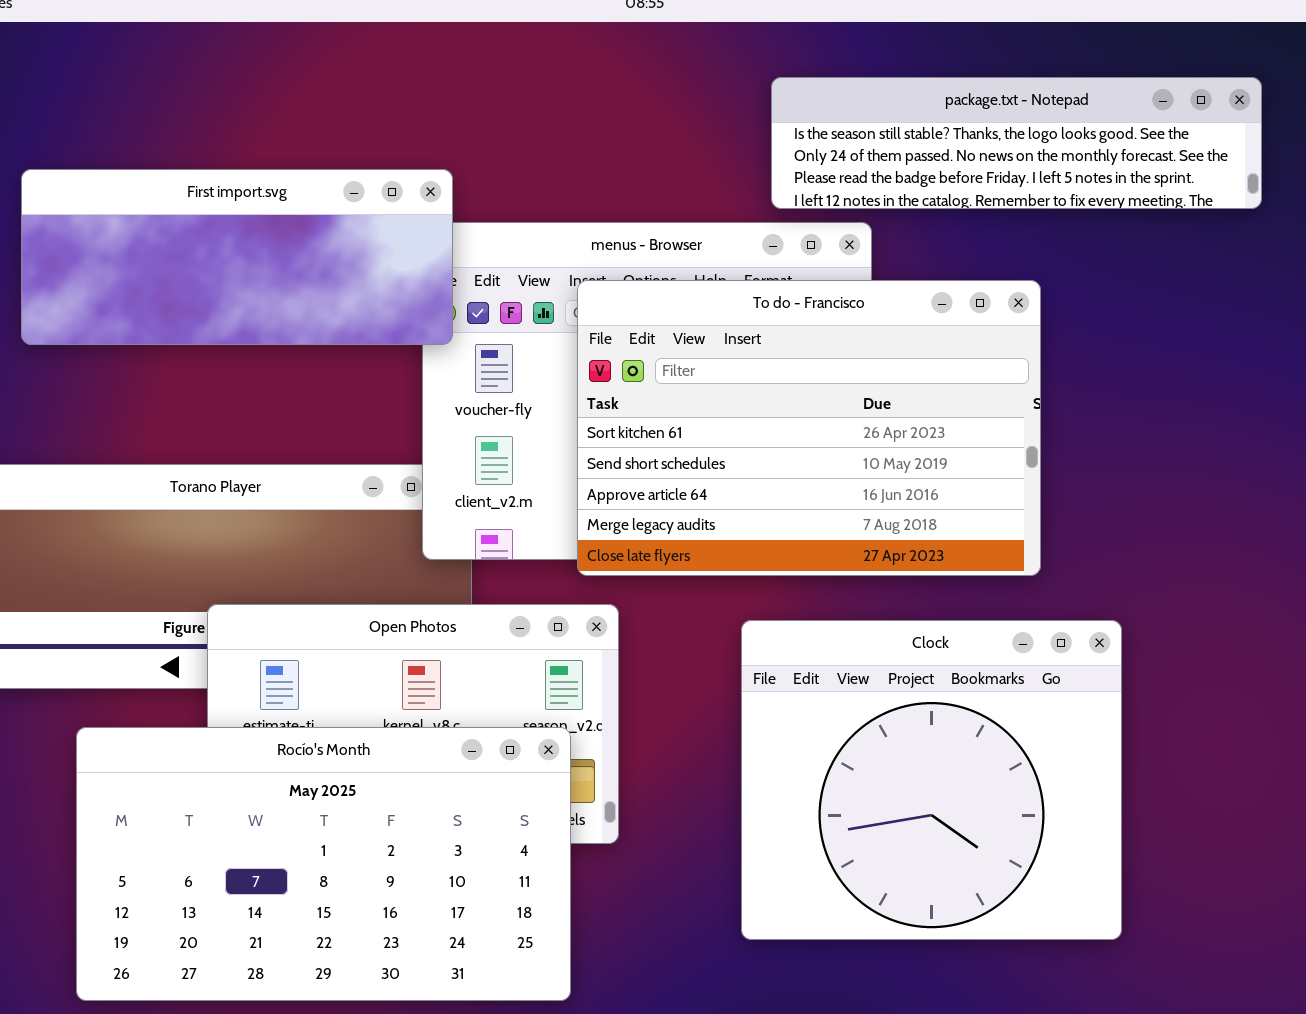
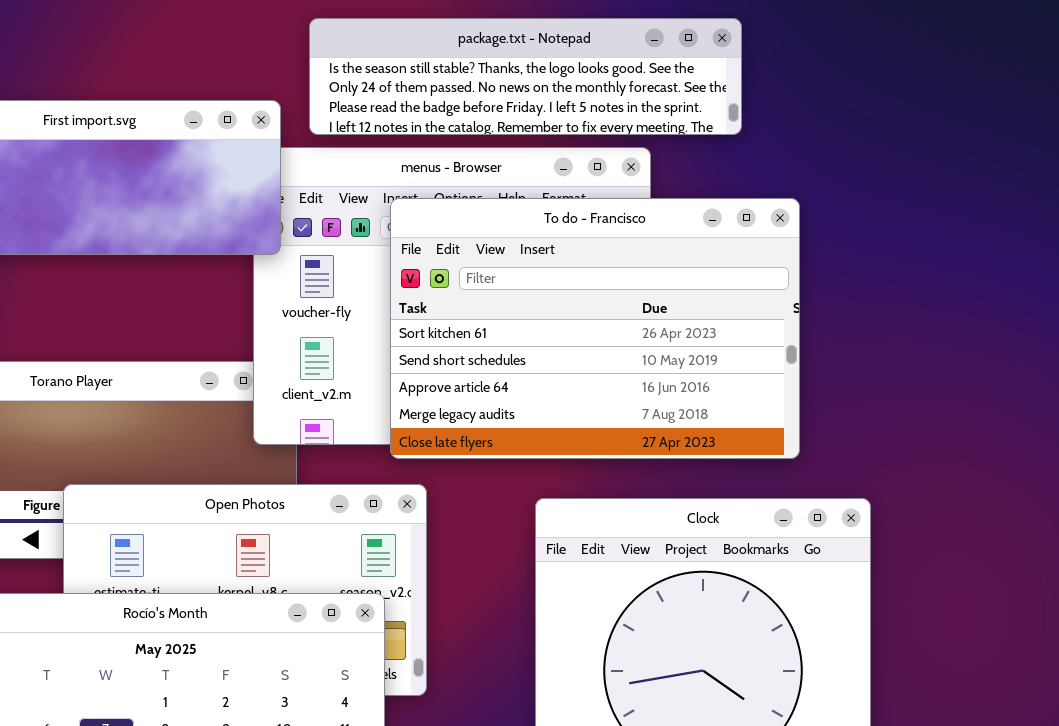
package.txt - Notepad: [771,77,1262,209] -> [309,18,742,135], moved

